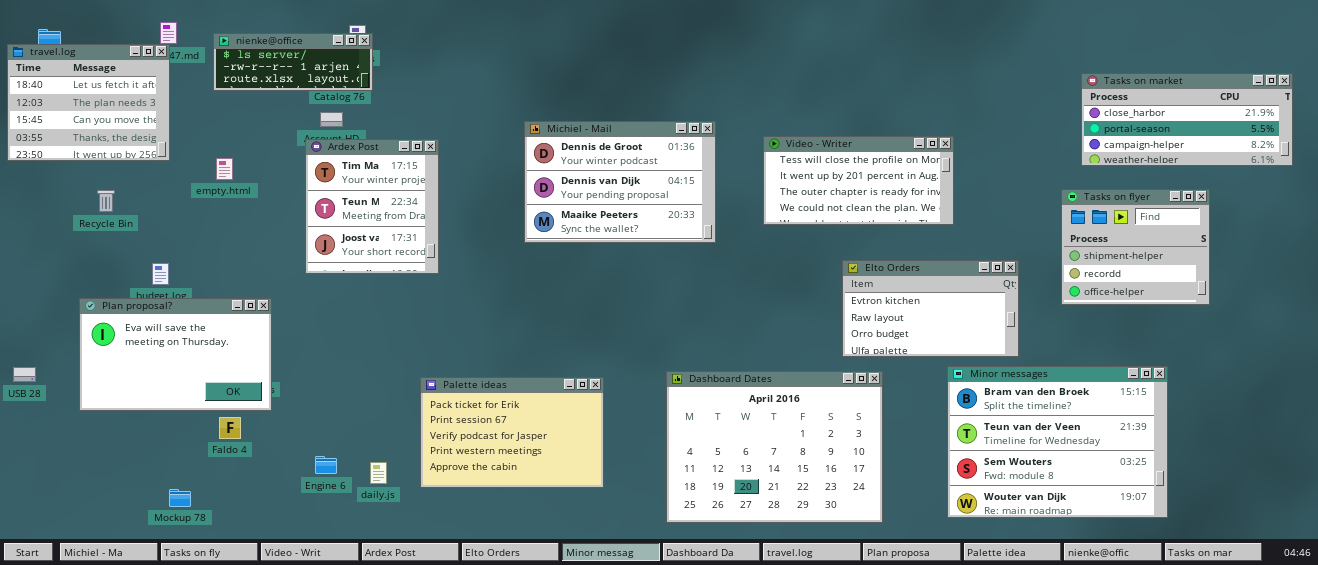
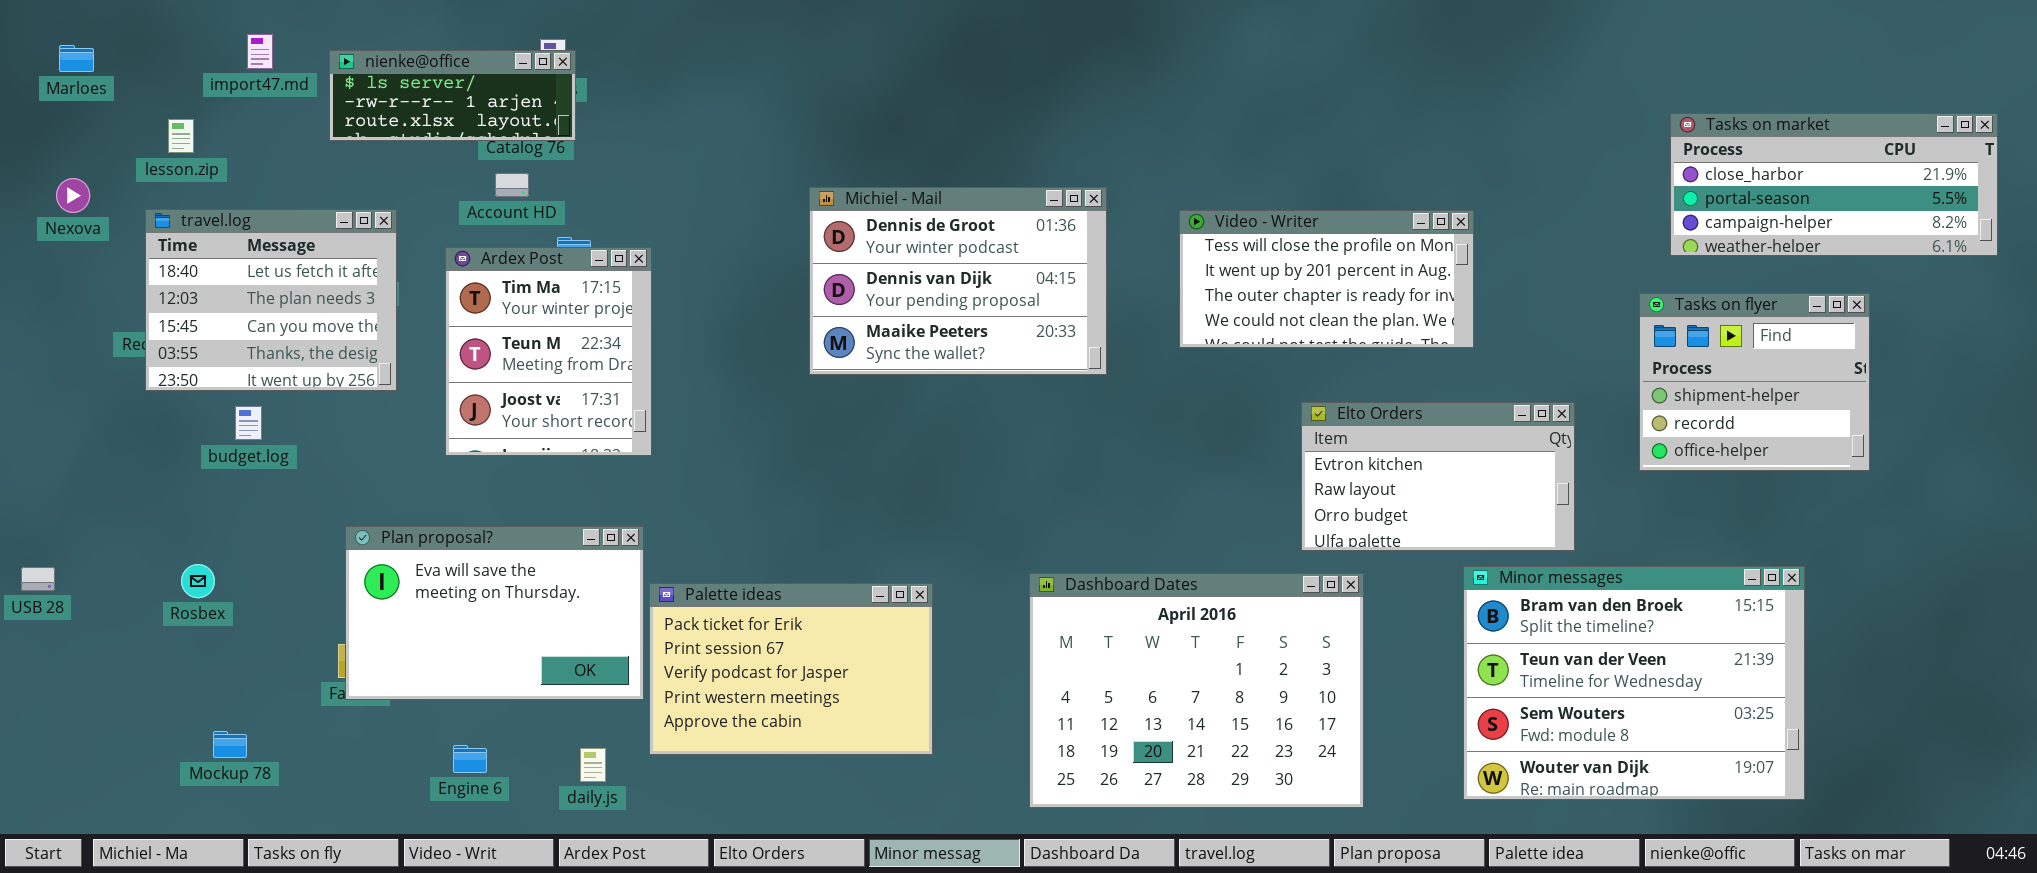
travel.log: [7,44,170,161] -> [145,209,397,391], moved
Ardex Post: [305,139,439,274] -> [445,247,652,456], moved
Plan proposal?: [79,298,272,411] -> [345,526,644,700], moved
Engine 6: [315,456,337,474] -> [453,745,487,773], moved
daily.js: [370,462,387,484] -> [580,748,606,782], moved
Mockup 78: [169,489,191,507] -> [213,731,247,758], moved

